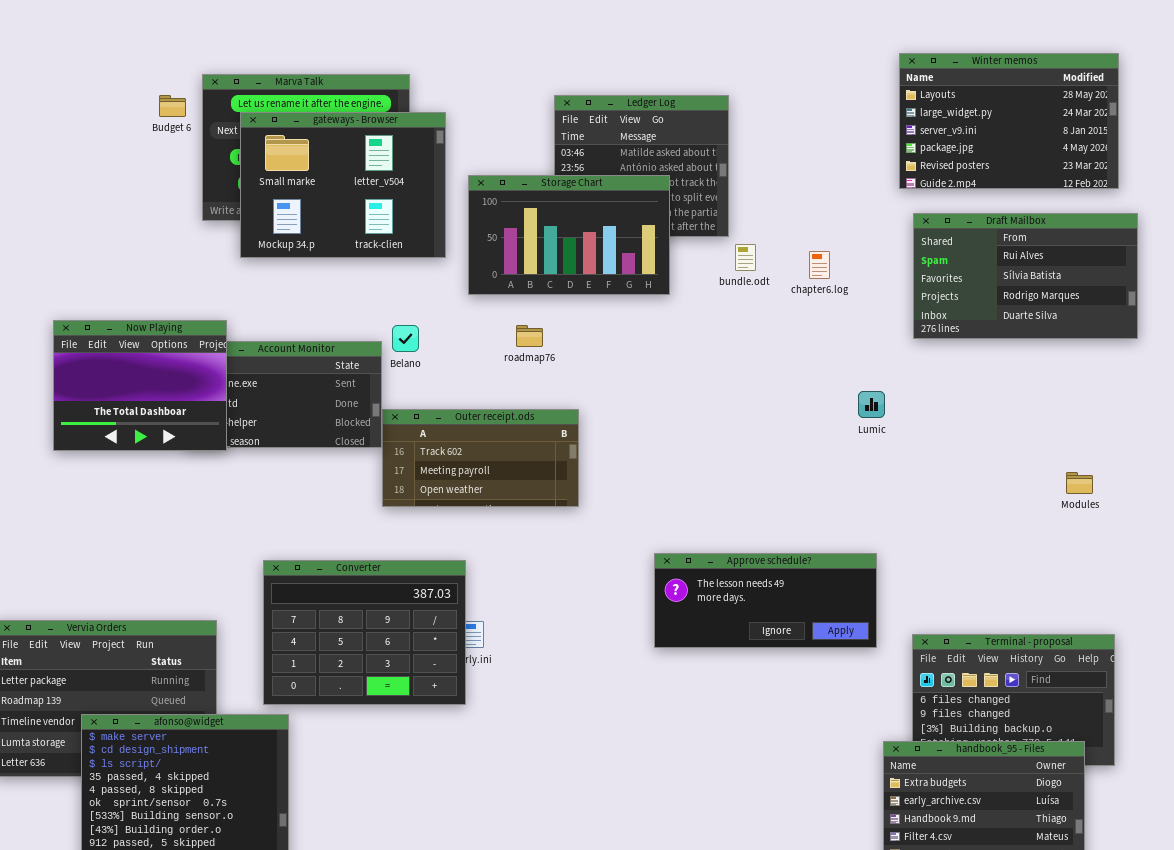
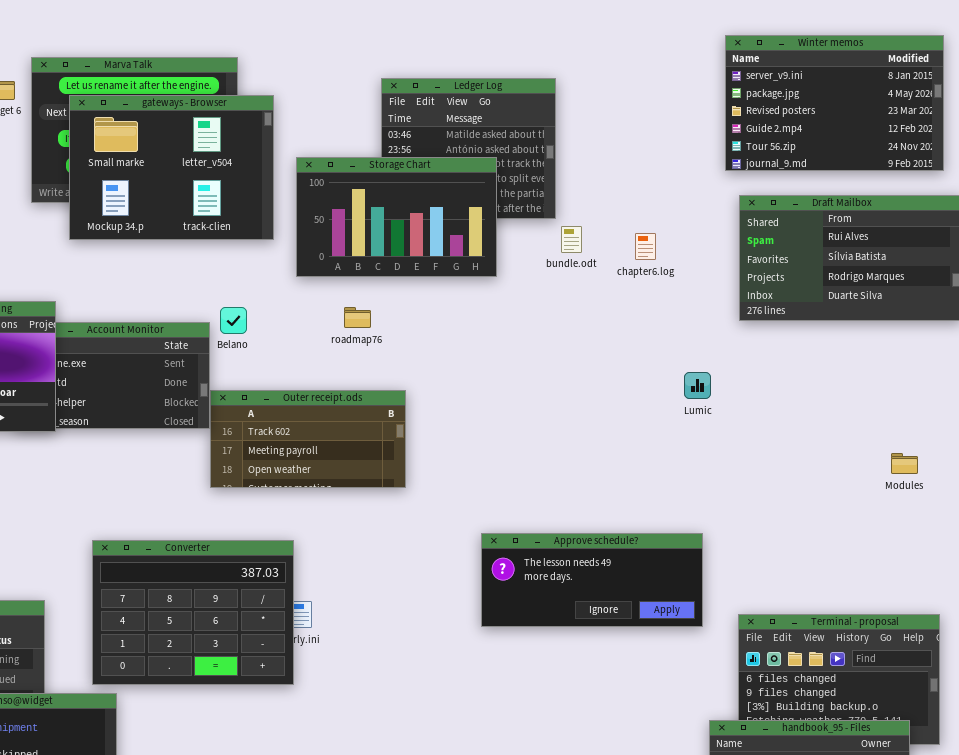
Winter memos: [899,53,1119,189] -> [725,35,944,171], scrolled down 2 rows

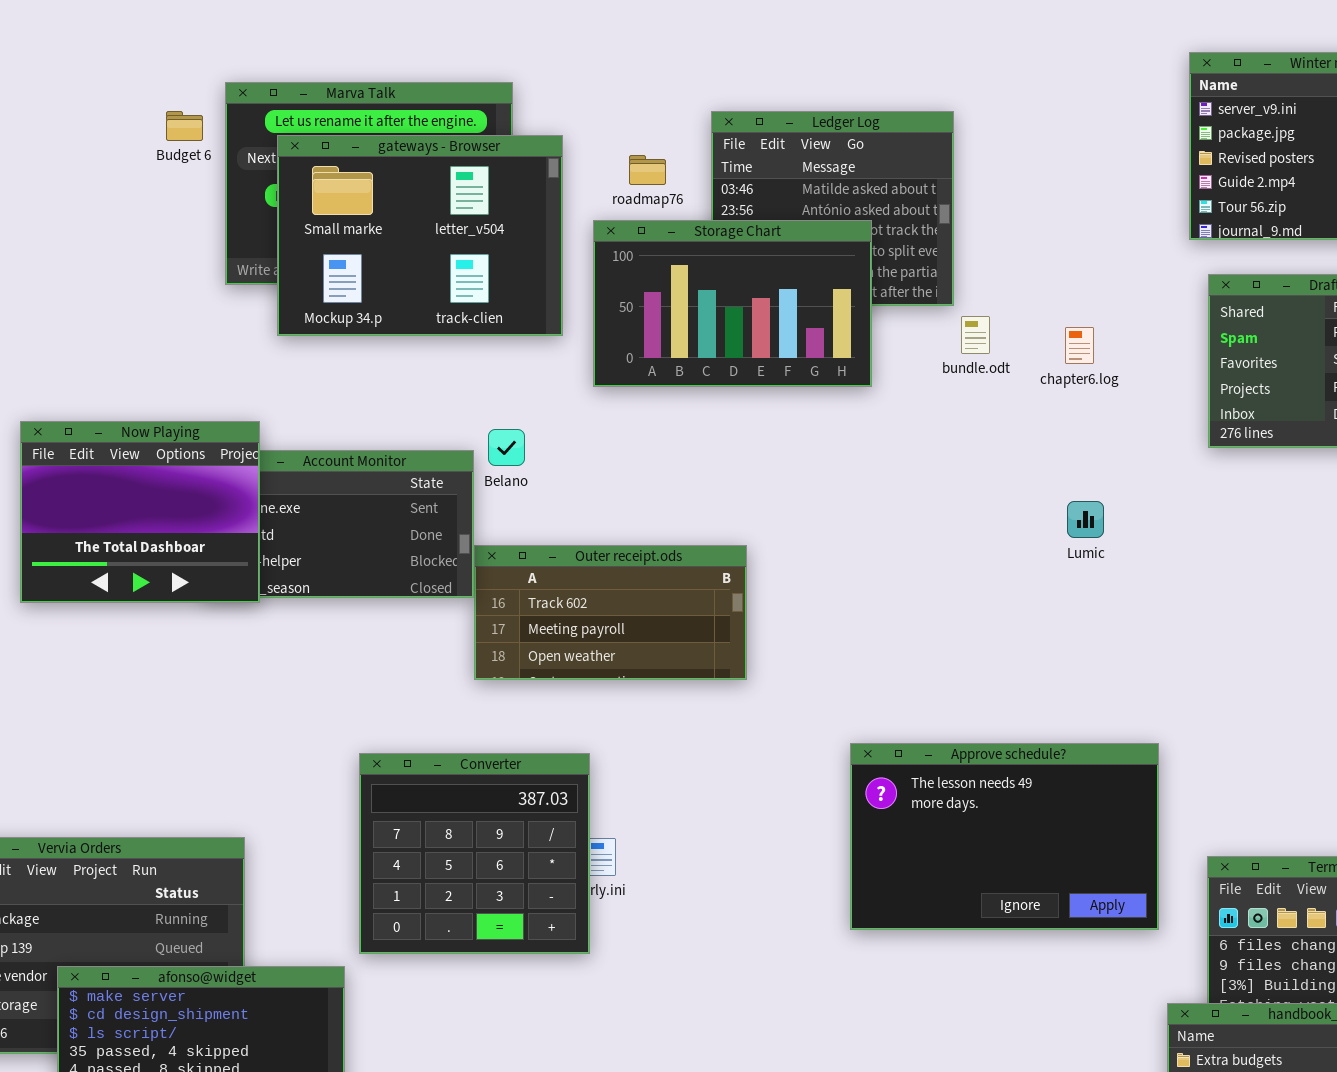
roadmap76: [344,307,371,328] -> [629,155,666,185], moved
Lumic: [684,372,711,399] -> [1067,501,1104,538], moved
Approve schedule?: [481,533,703,627] -> [850,743,1159,930], resized
Converter: [92,540,294,685] -> [359,753,590,954], resized

